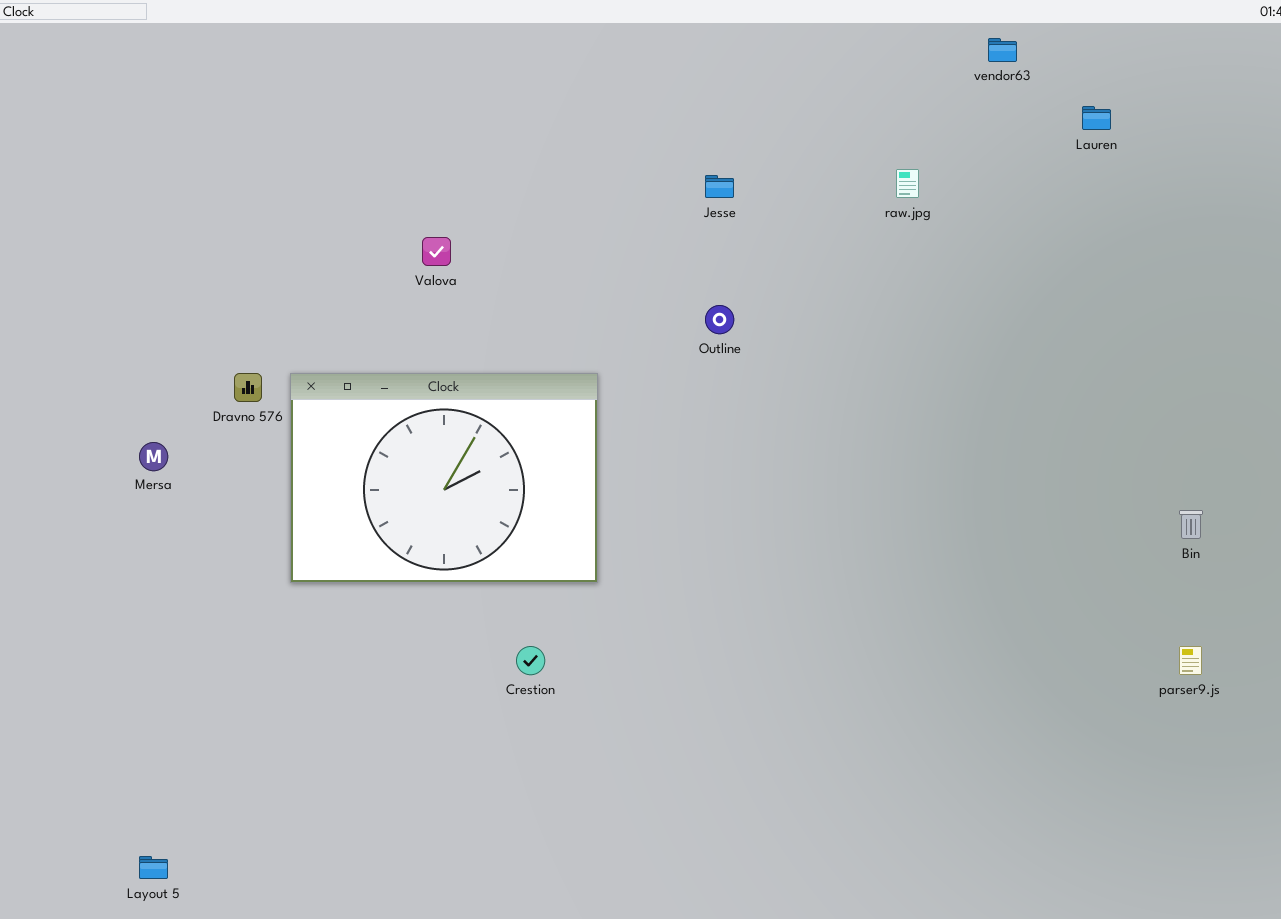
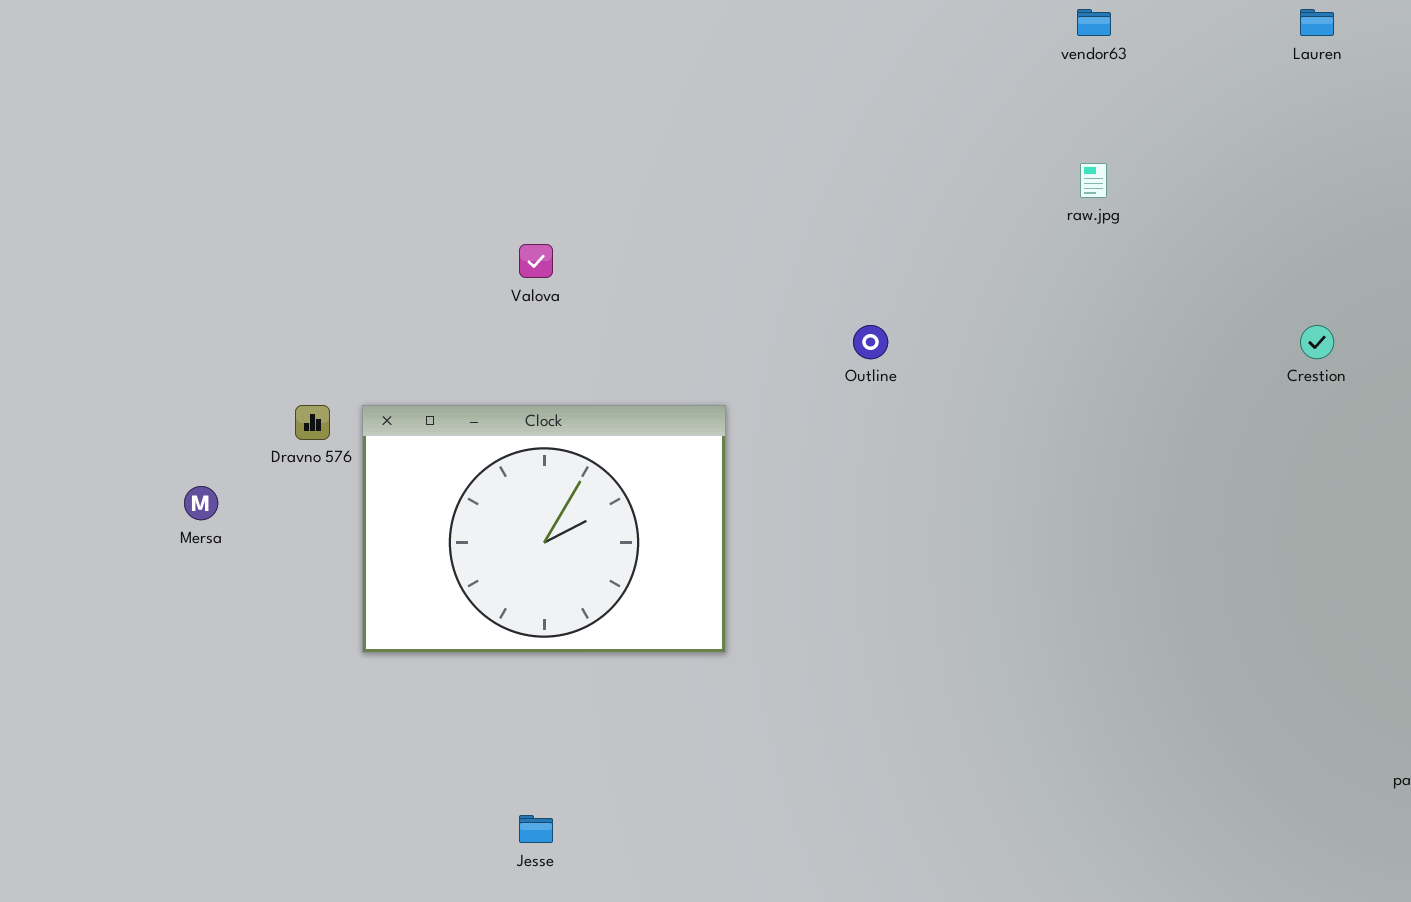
vendor63: [988,38,1017,62] -> [1077,9,1111,36], moved
Lauren: [1082,106,1111,130] -> [1300,9,1334,36], moved
Jesse: [705,175,734,198] -> [519,815,553,843], moved
Crestion: [516,646,545,675] -> [1300,325,1334,359], moved

